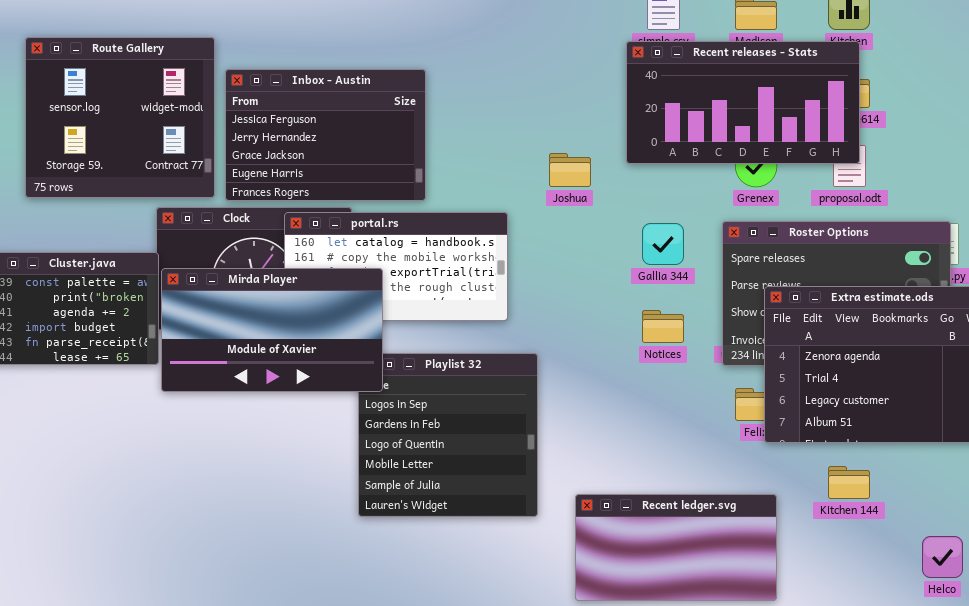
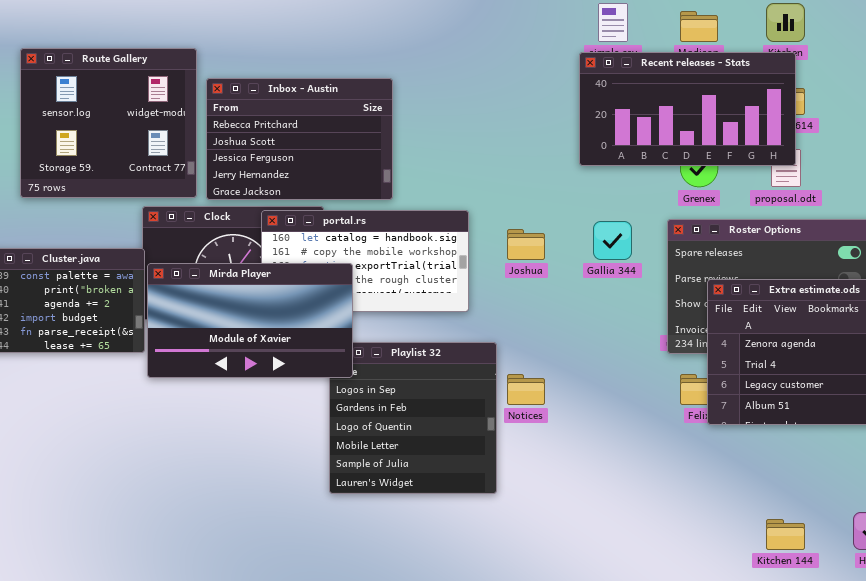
Inbox - Austin: [225,69,426,201] -> [206,78,393,200], scrolled up 2 rows
Joshua: [549,153,591,187] -> [507,229,545,260], moved
Notices: [642,310,684,343] -> [507,374,545,405], moved
Kitchen 144: [828,466,870,499] -> [766,519,805,550], moved
Recent ledger.svg: [575,494,777,601] -> none, closed

